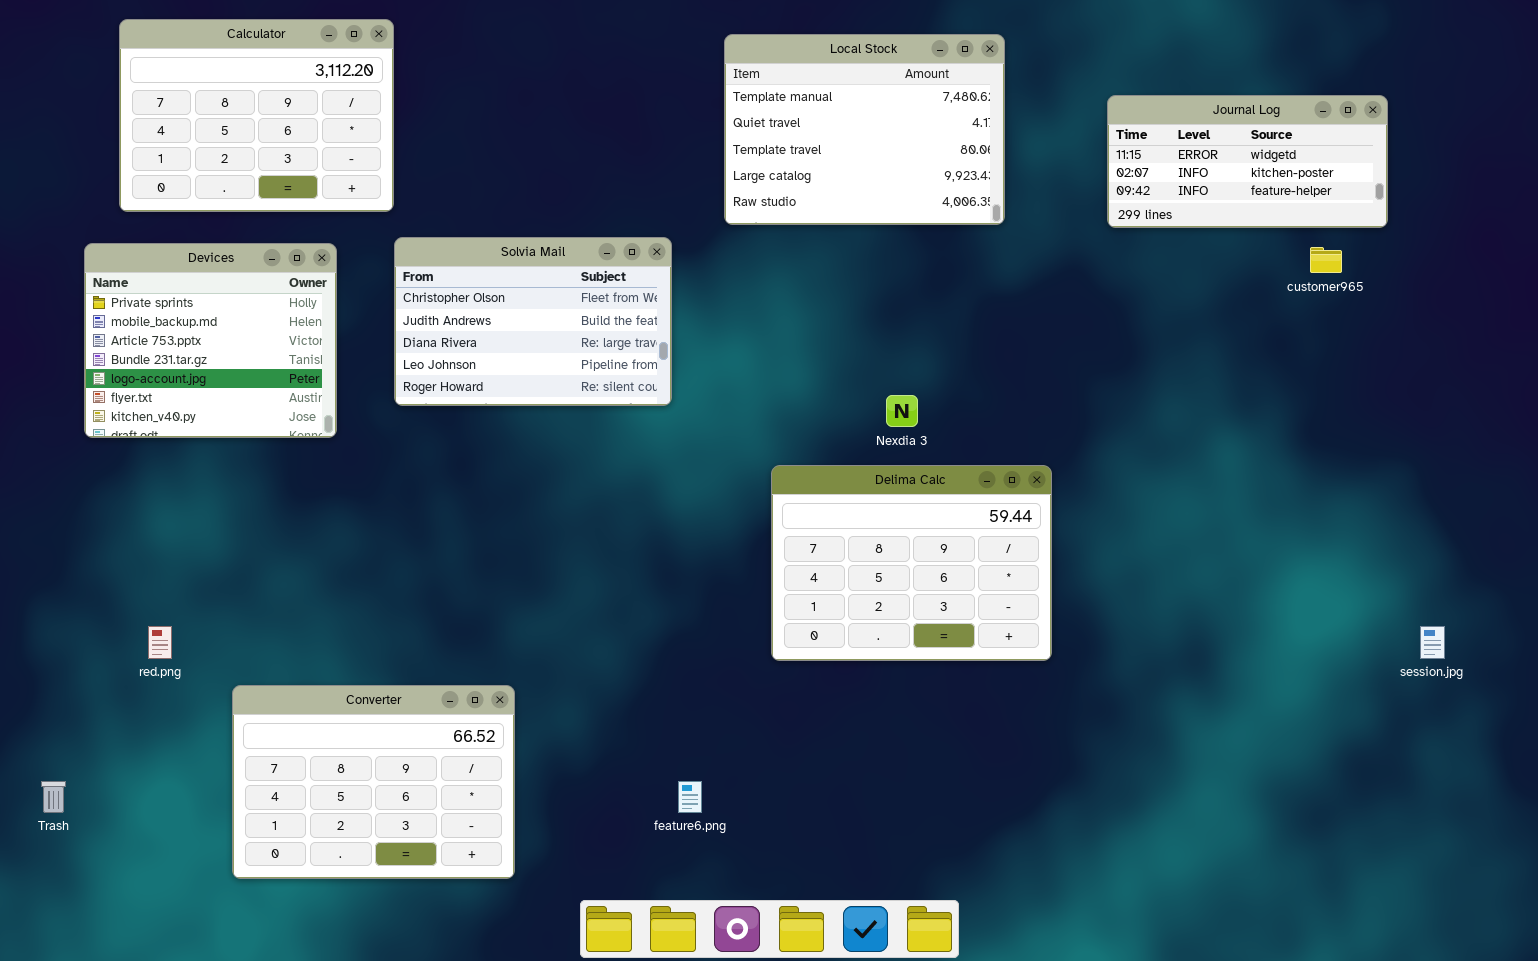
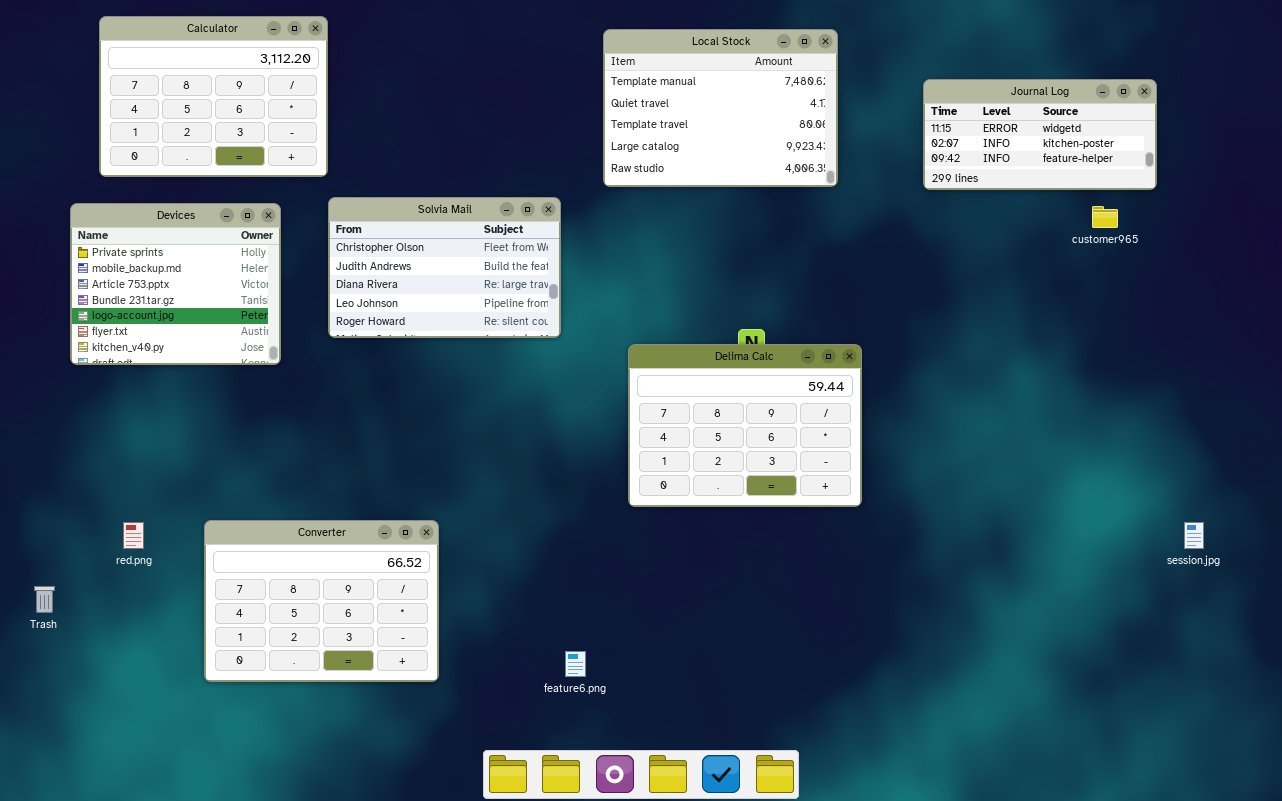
Delima Calc: [771,465,1052,661] -> [628,344,862,507], moved
Converter: [232,685,515,879] -> [204,520,439,682], moved
Trash: [41,781,66,813] -> [34,586,55,613], moved

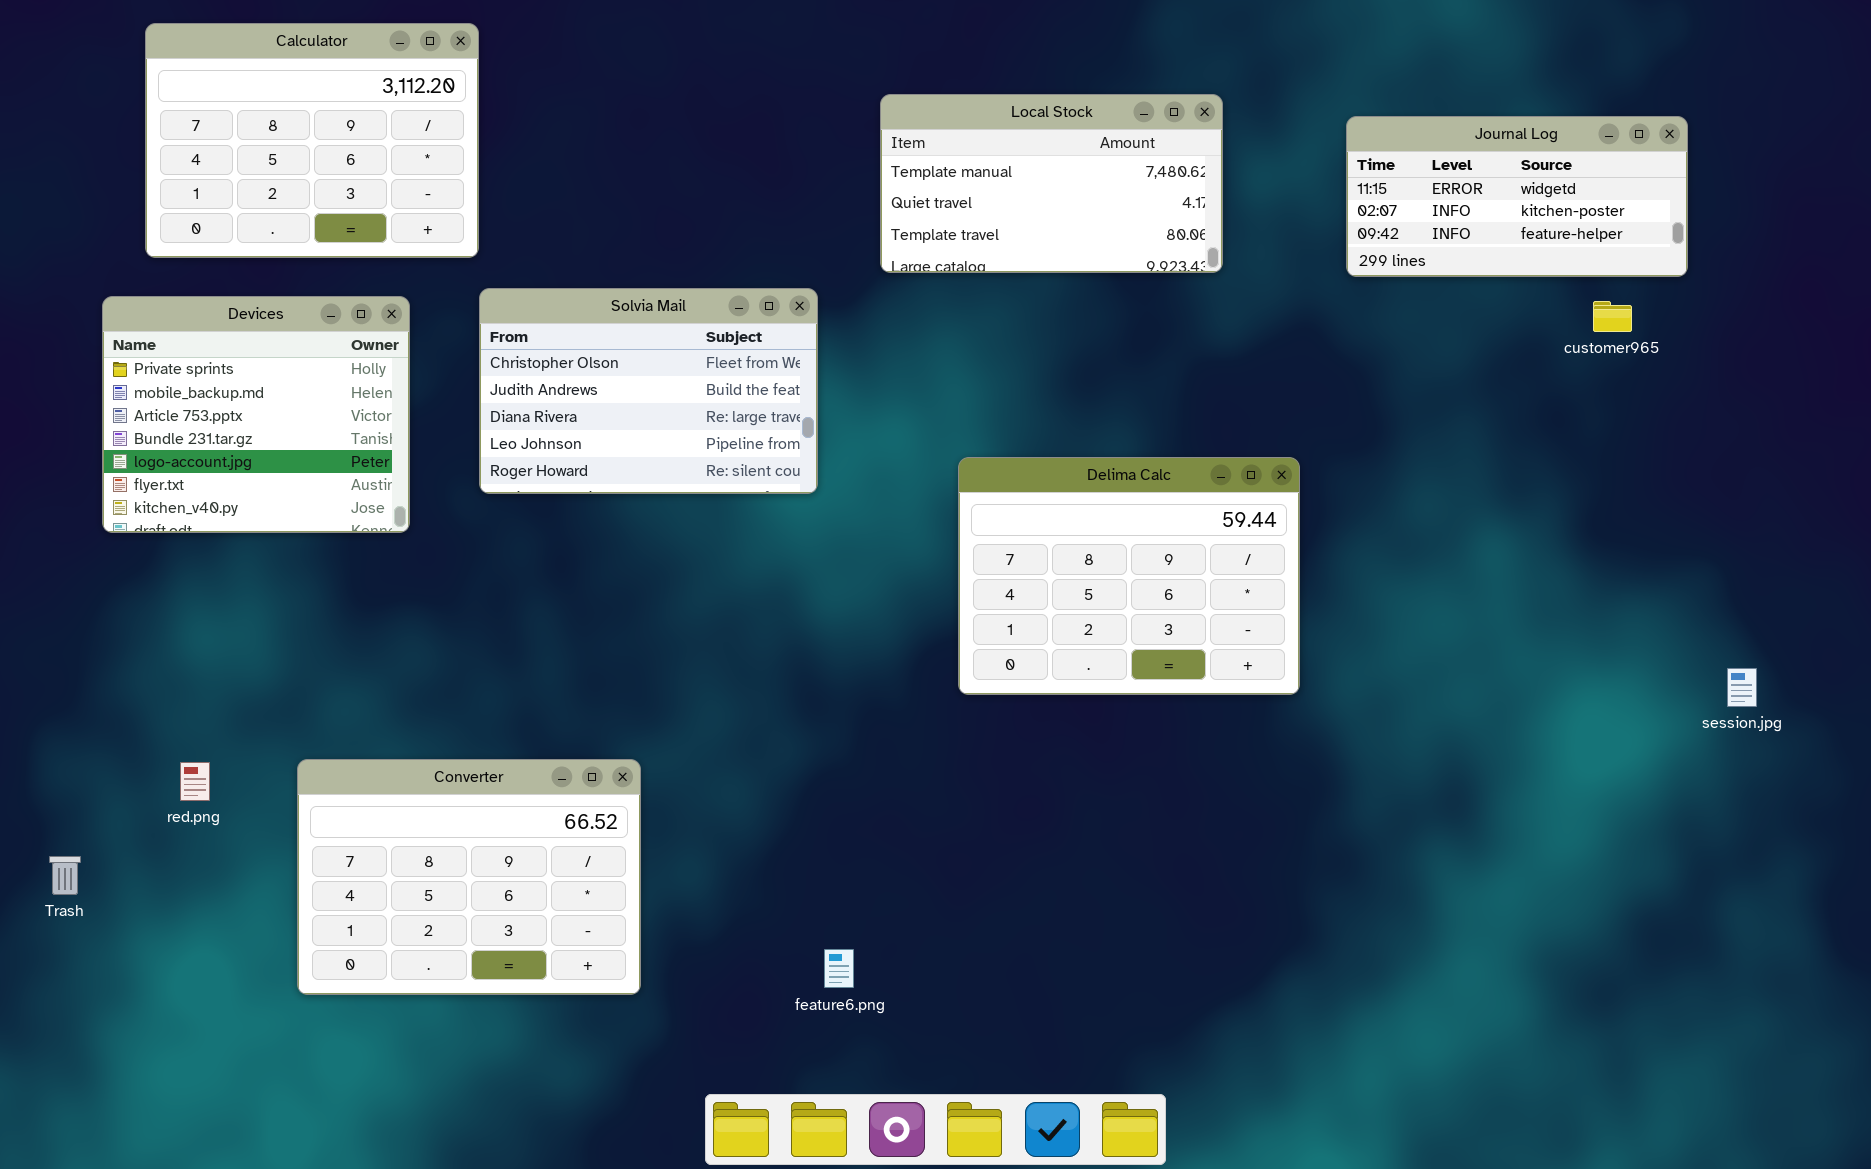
Local Stock: [603,29,838,187] -> [880,94,1223,273], resized
Delima Calc: [628,344,862,507] -> [958,457,1300,695], moved
session.jpg: [1184,522,1204,549] -> [1727,668,1757,707], moved

